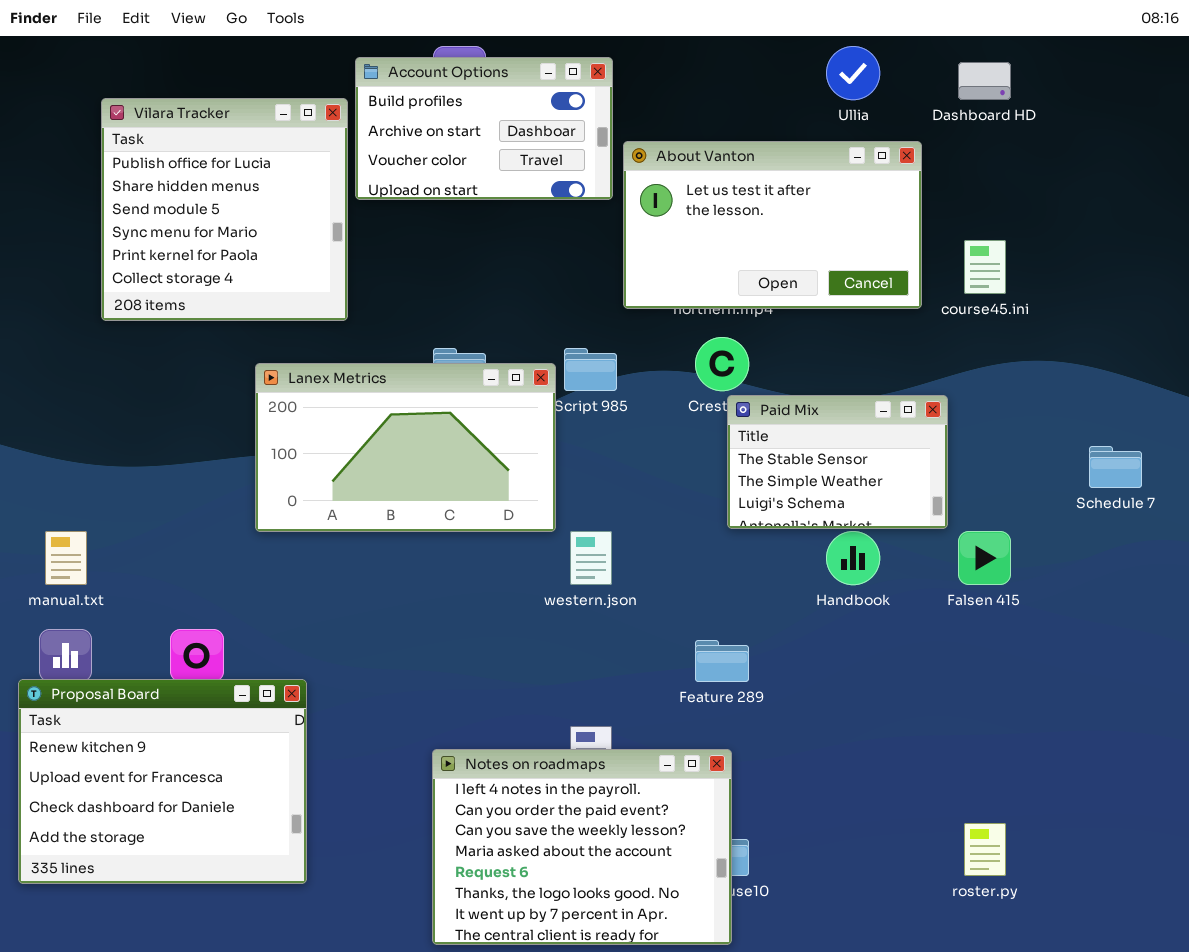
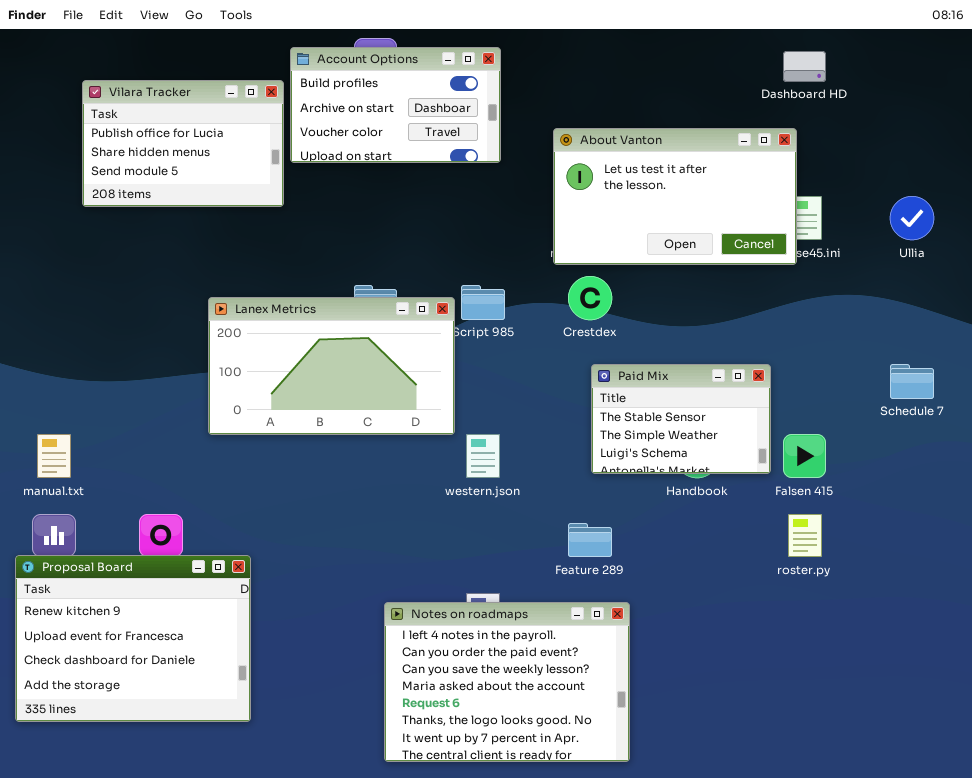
Ullia: [826,46,880,100] -> [890,196,934,240], moved
Vilara Tracker: [101,98,348,321] -> [82,80,284,207], resized
About Vanton: [623,141,922,309] -> [553,128,797,265], moved
Paid Mix: [727,395,948,529] -> [591,364,771,474], moved
Notes on roadmaps: [432,749,732,945] -> [384,602,630,762], moved
roster.py: [964,823,1006,876] -> [788,514,822,557], moved

